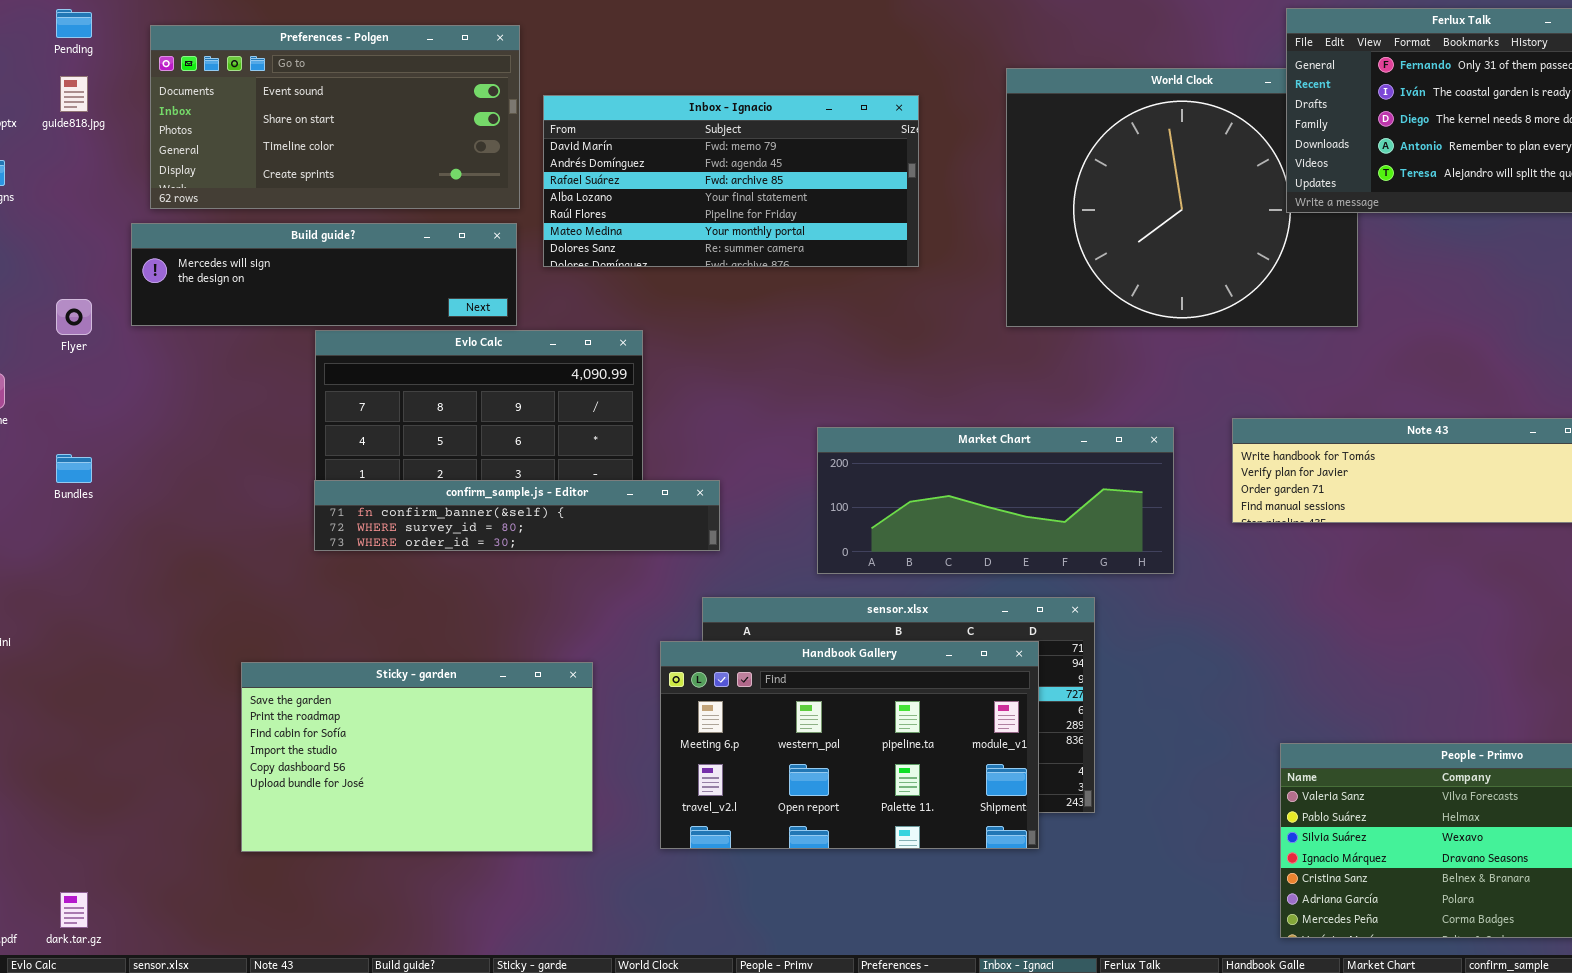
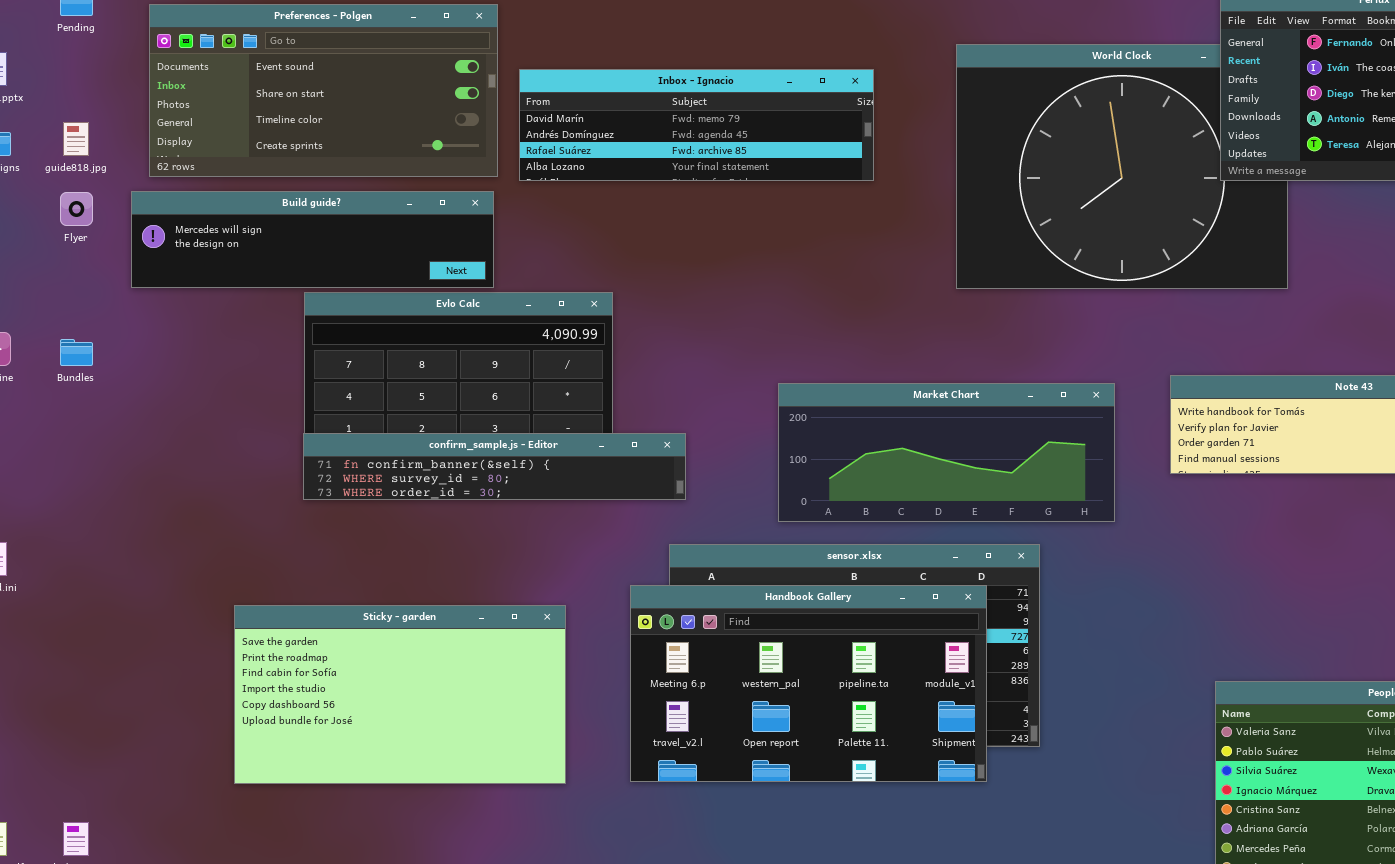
guide818.jpg: [60,76,88,112] -> [63,122,89,156], moved
Inbox - Ignacio: [543,95,919,267] -> [519,69,874,181], resized
Flyer: [56,299,92,335] -> [60,192,93,226], moved
Bundles: [56,454,92,483] -> [60,339,93,366], moved

